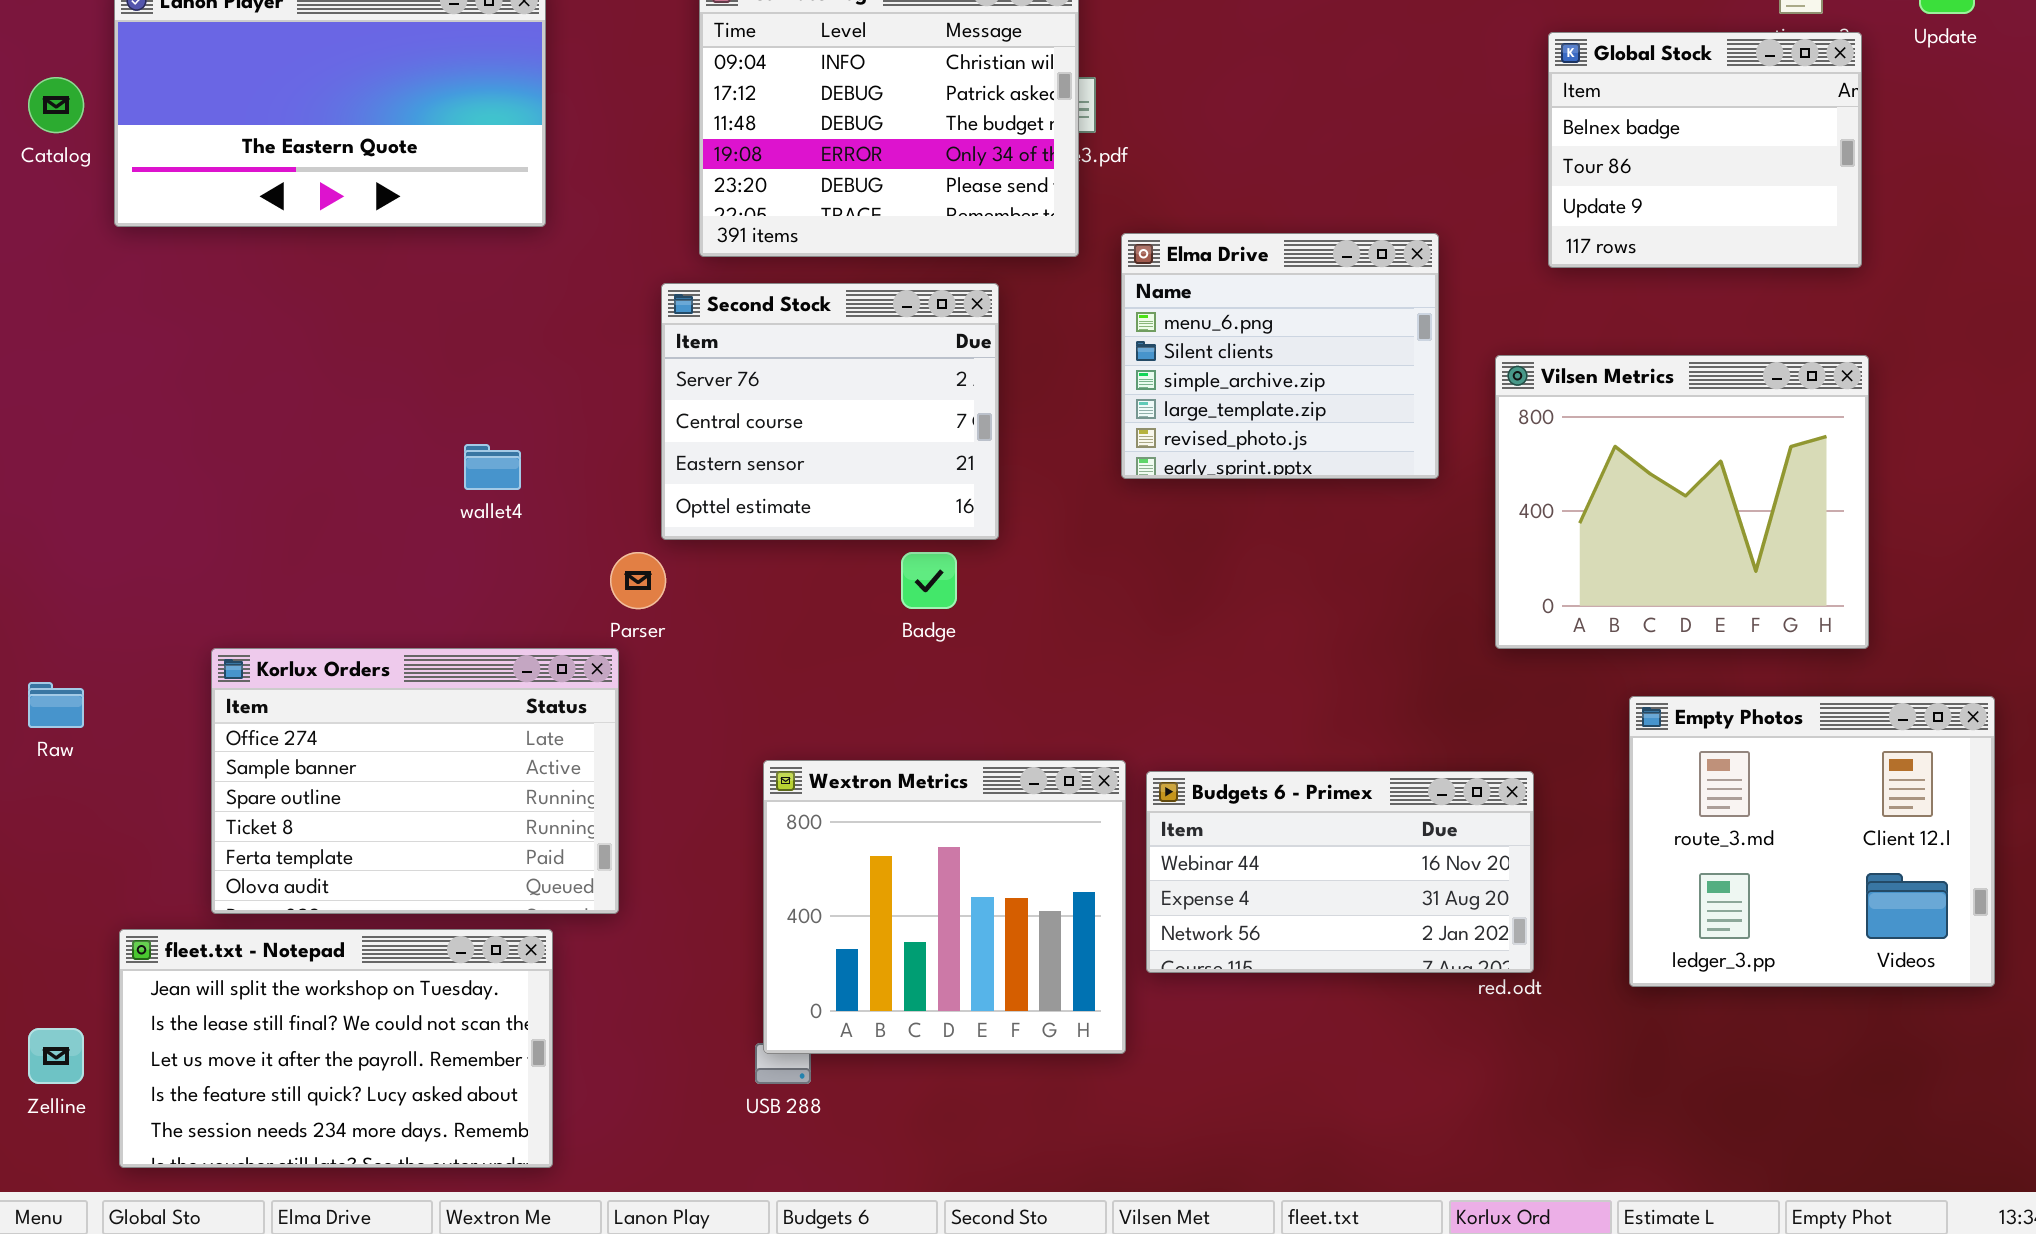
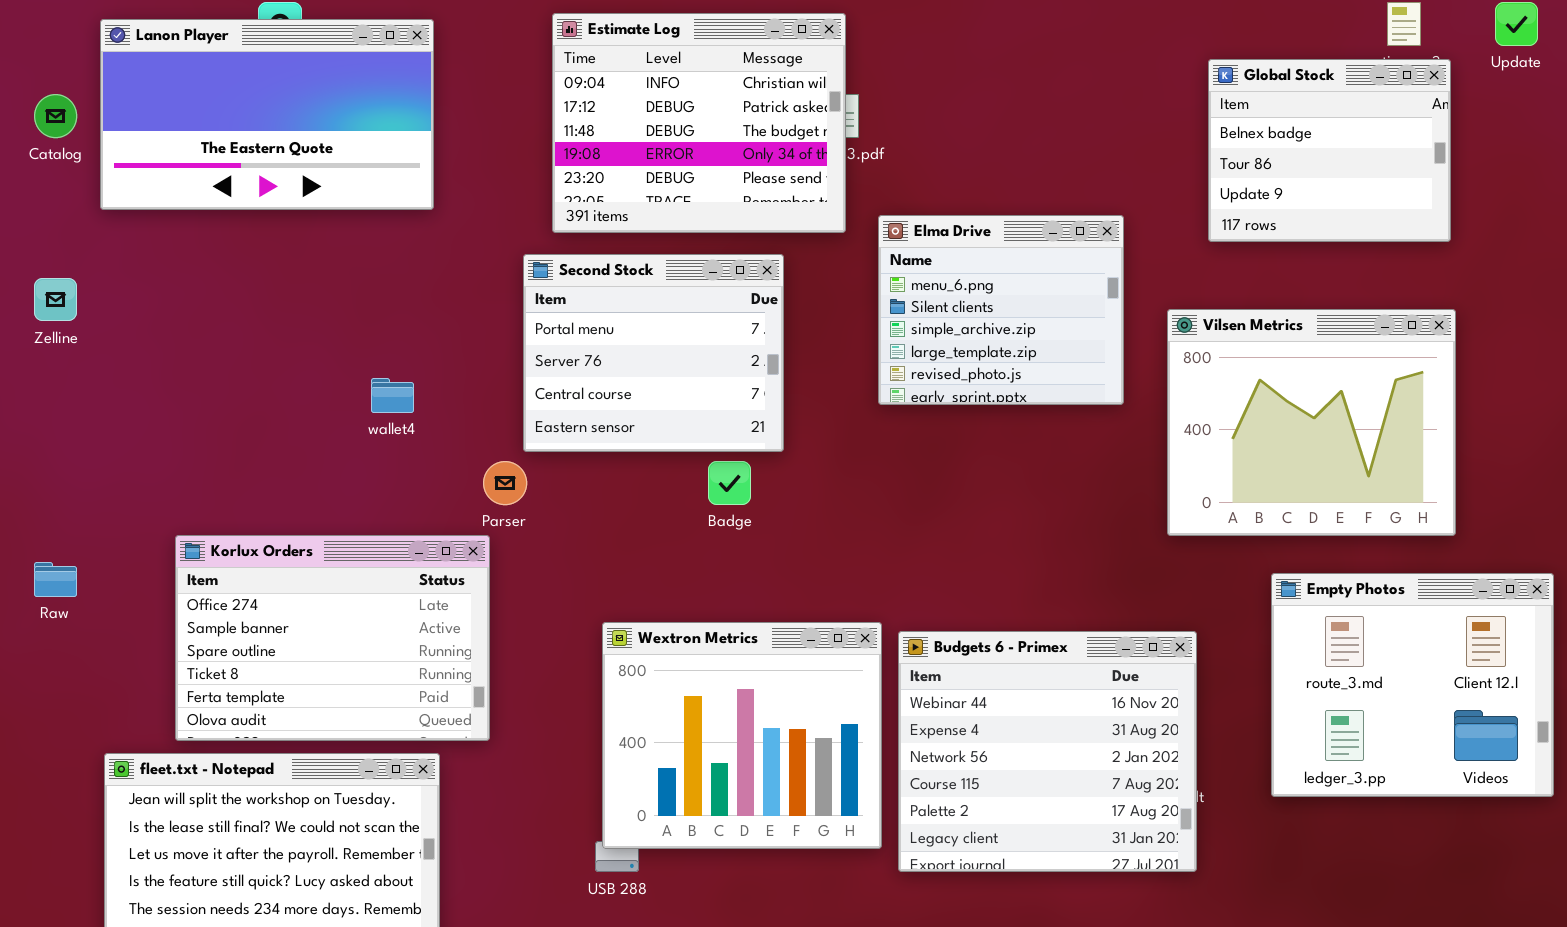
Second Stock: [661,283,999,540] -> [523,254,784,452], scrolled up 1 row
Budgets 6 - Primex: [1146,771,1534,973] -> [898,631,1197,872], resized
Zelline: [28,1028,84,1084] -> [34,278,77,321], moved

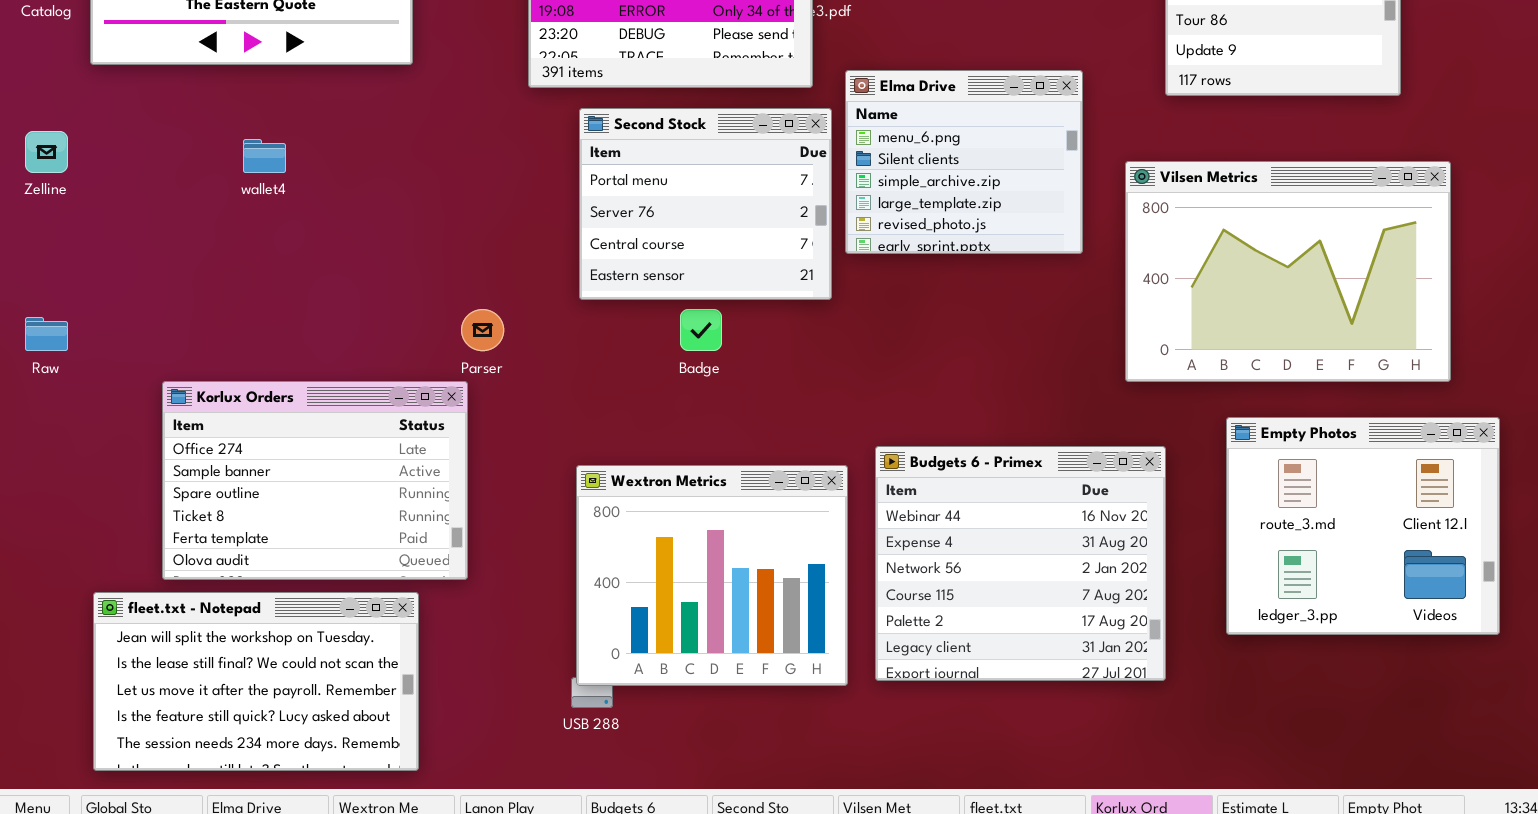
Second Stock: [523,254,784,452] -> [579,108,832,300], moved
Vilsen Metrics: [1167,309,1456,536] -> [1125,161,1451,382], resized
wallet4: [371,378,414,413] -> [243,139,286,173], moved
Raw: [34,562,77,597] -> [25,317,68,351], moved
Budgets 6 - Primex: [898,631,1197,872] -> [875,446,1166,681], moved

